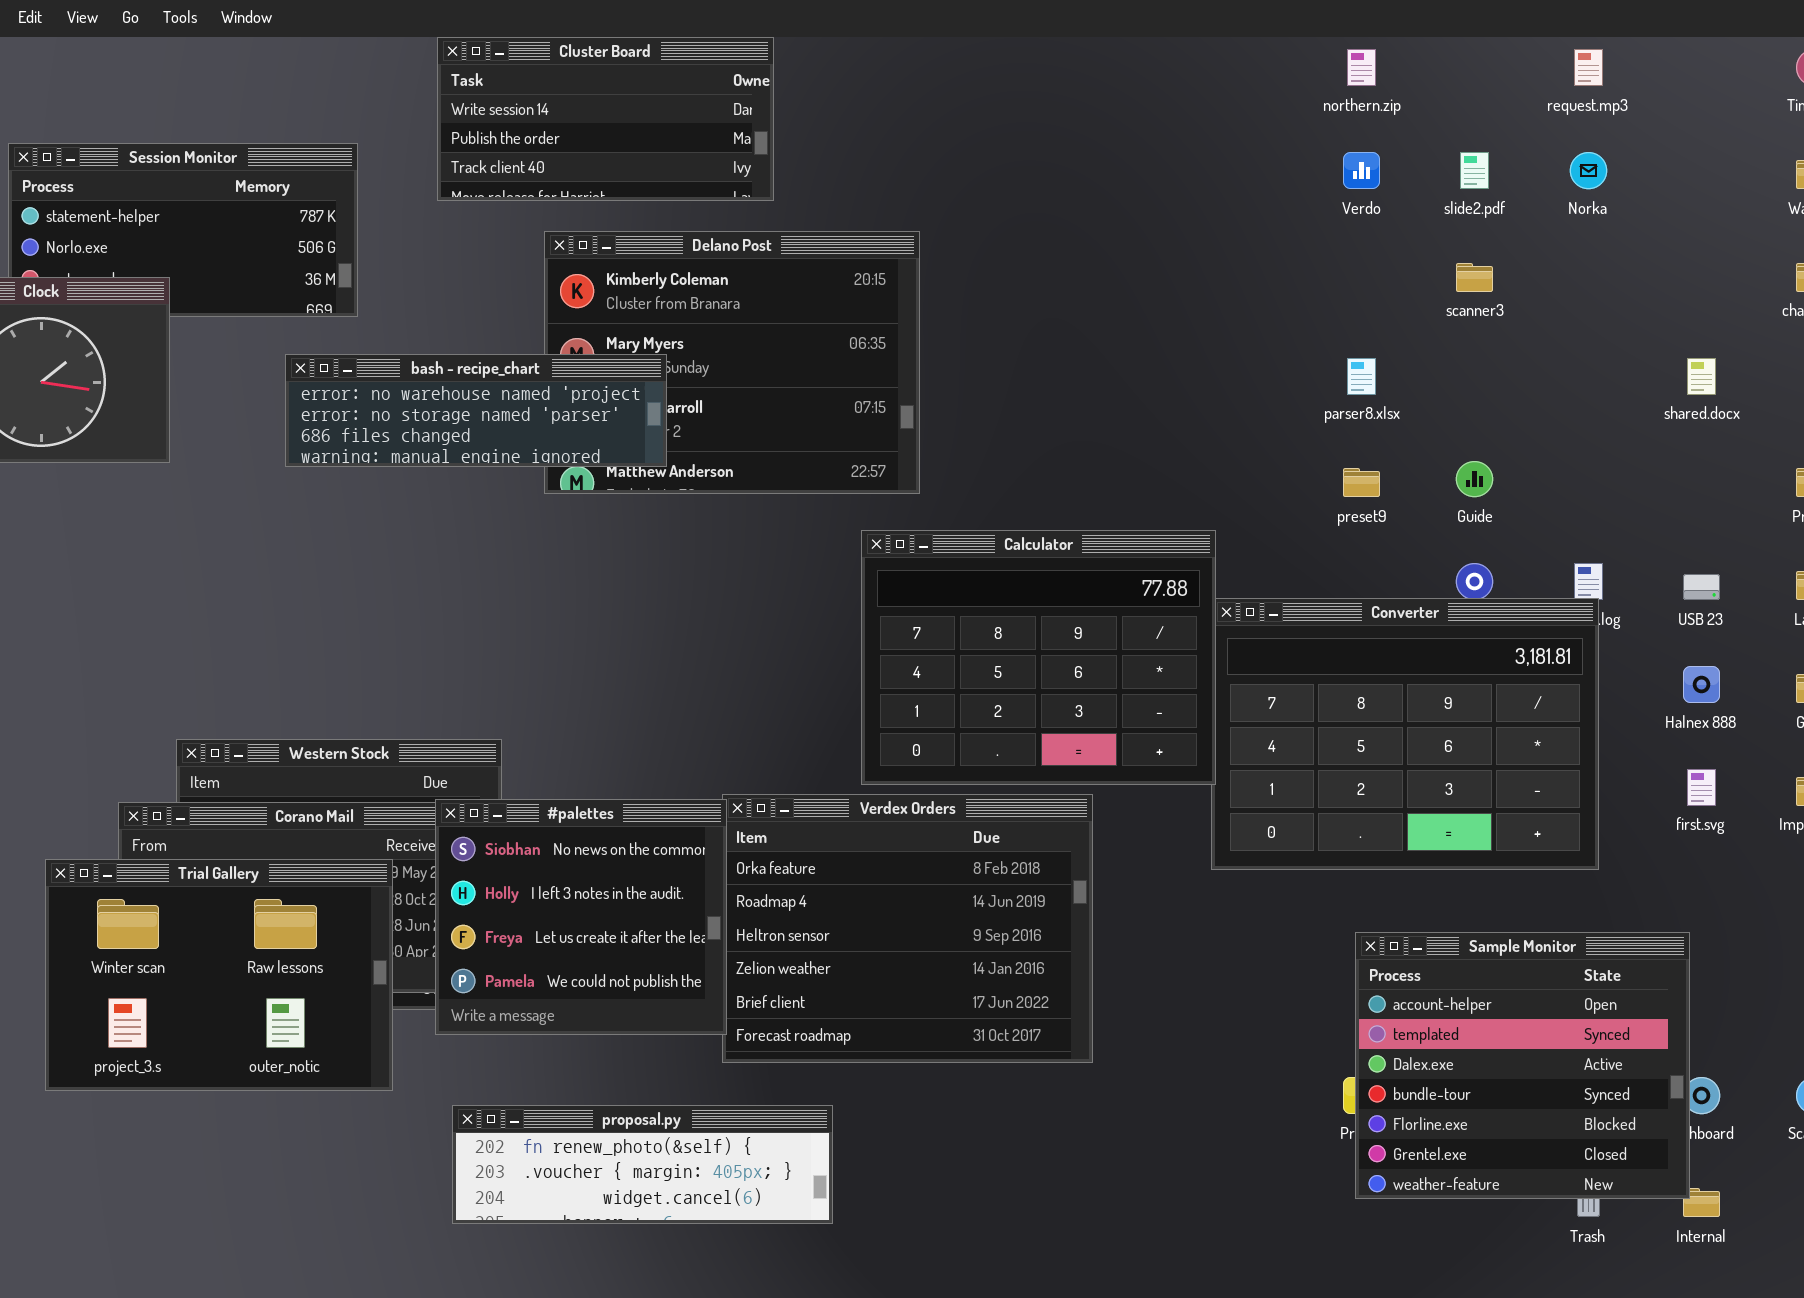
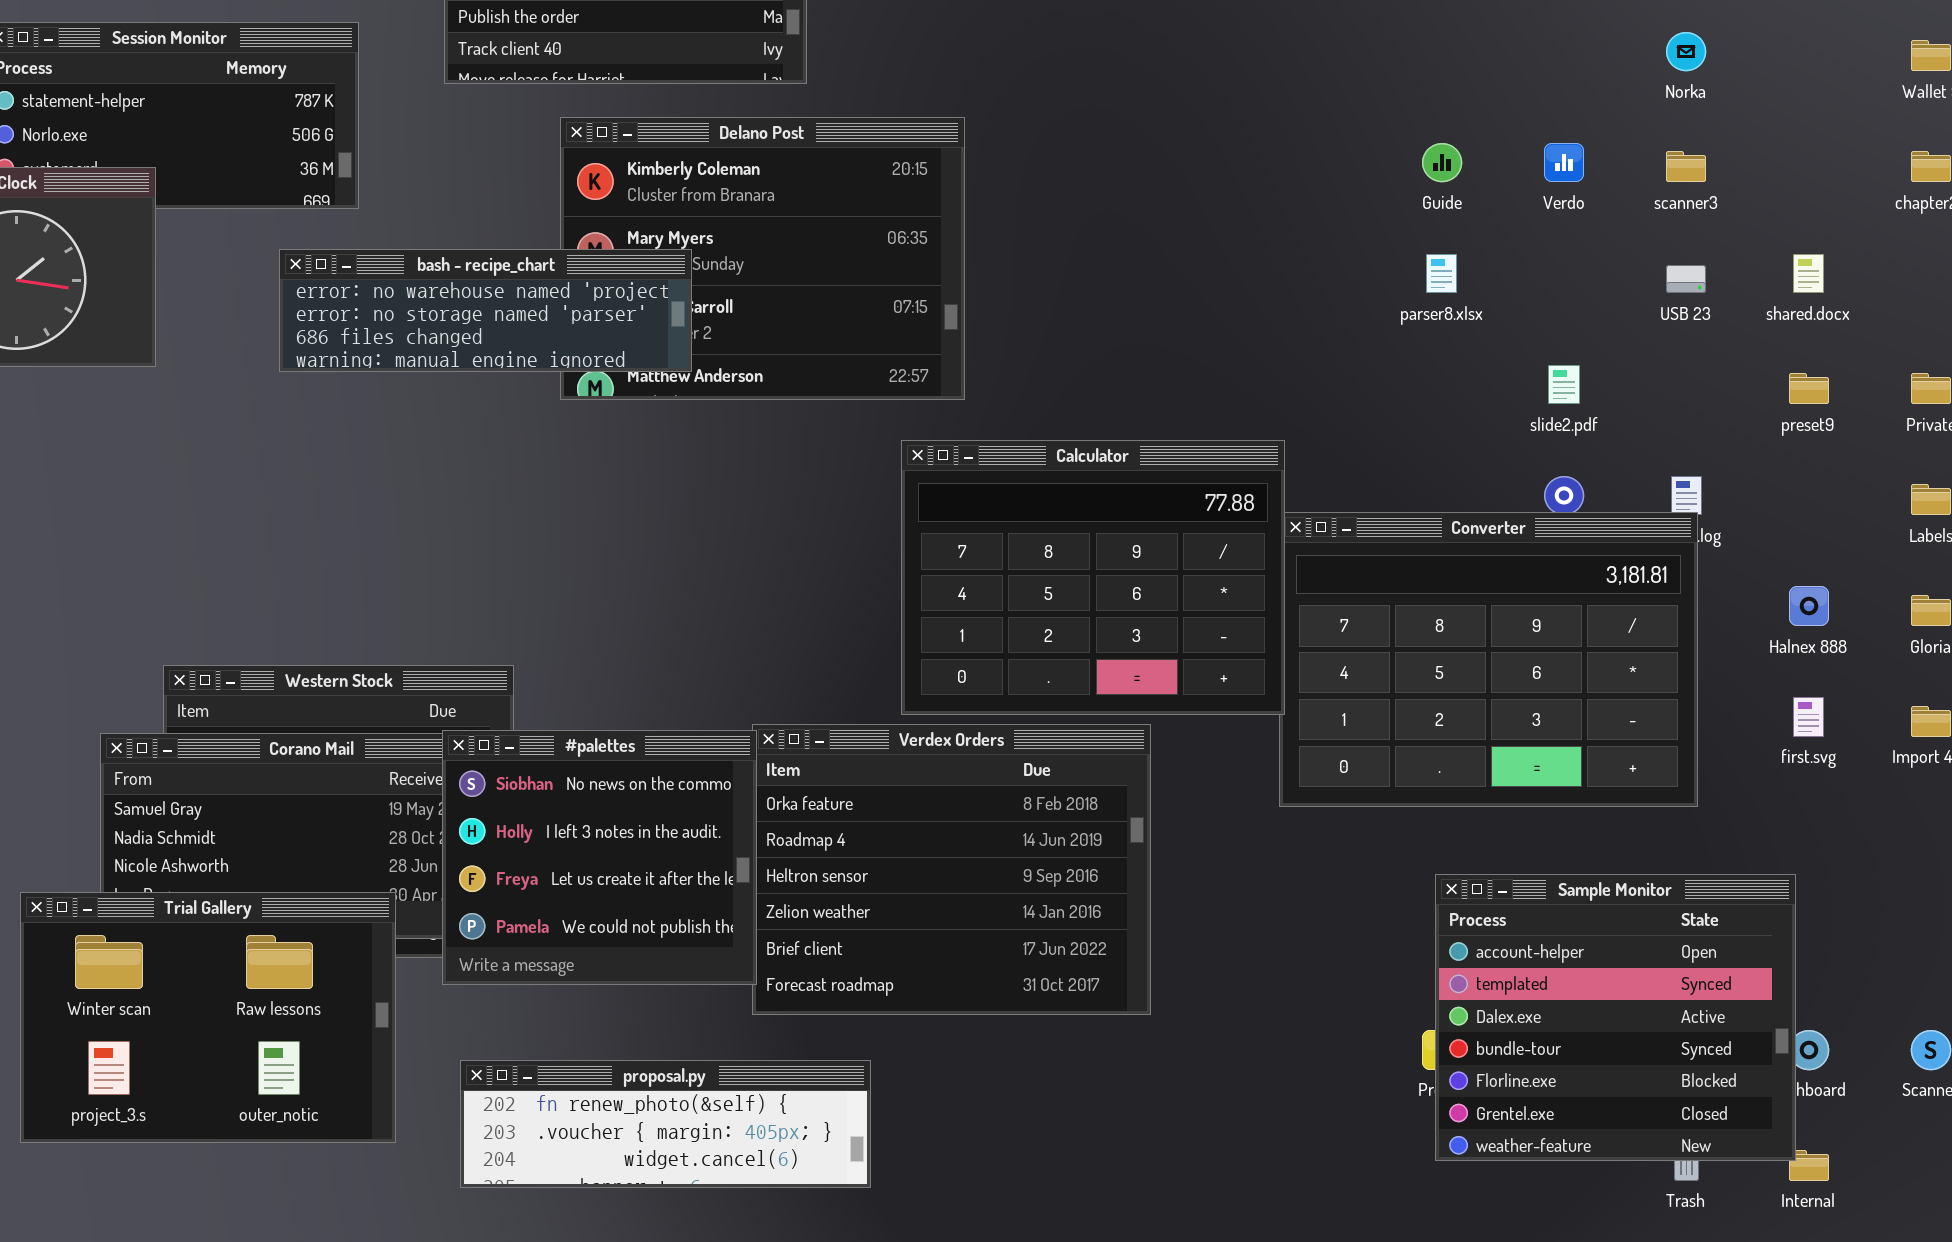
Verdo: [1343,152,1380,189] -> [1544,143,1584,182], moved
slide2.pdf: [1460,152,1489,189] -> [1548,365,1580,404], moved
scanner3: [1456,263,1493,292] -> [1666,151,1706,182], moved
Guide: [1456,461,1493,497] -> [1422,143,1462,182], moved
preset9: [1343,468,1380,497] -> [1789,373,1829,404], moved
USB 23: [1683,574,1720,600] -> [1666,265,1706,293], moved
Trial Gallery: [45,859,393,1091] -> [20,892,396,1143], moved

